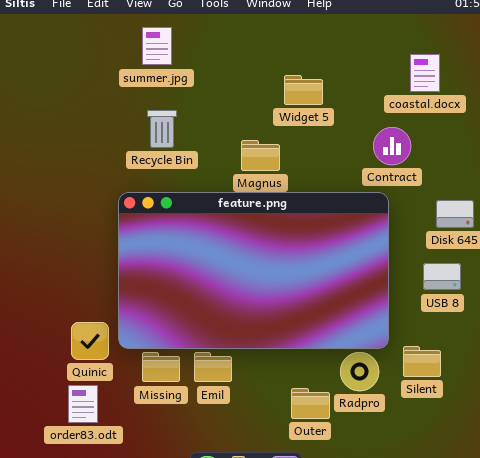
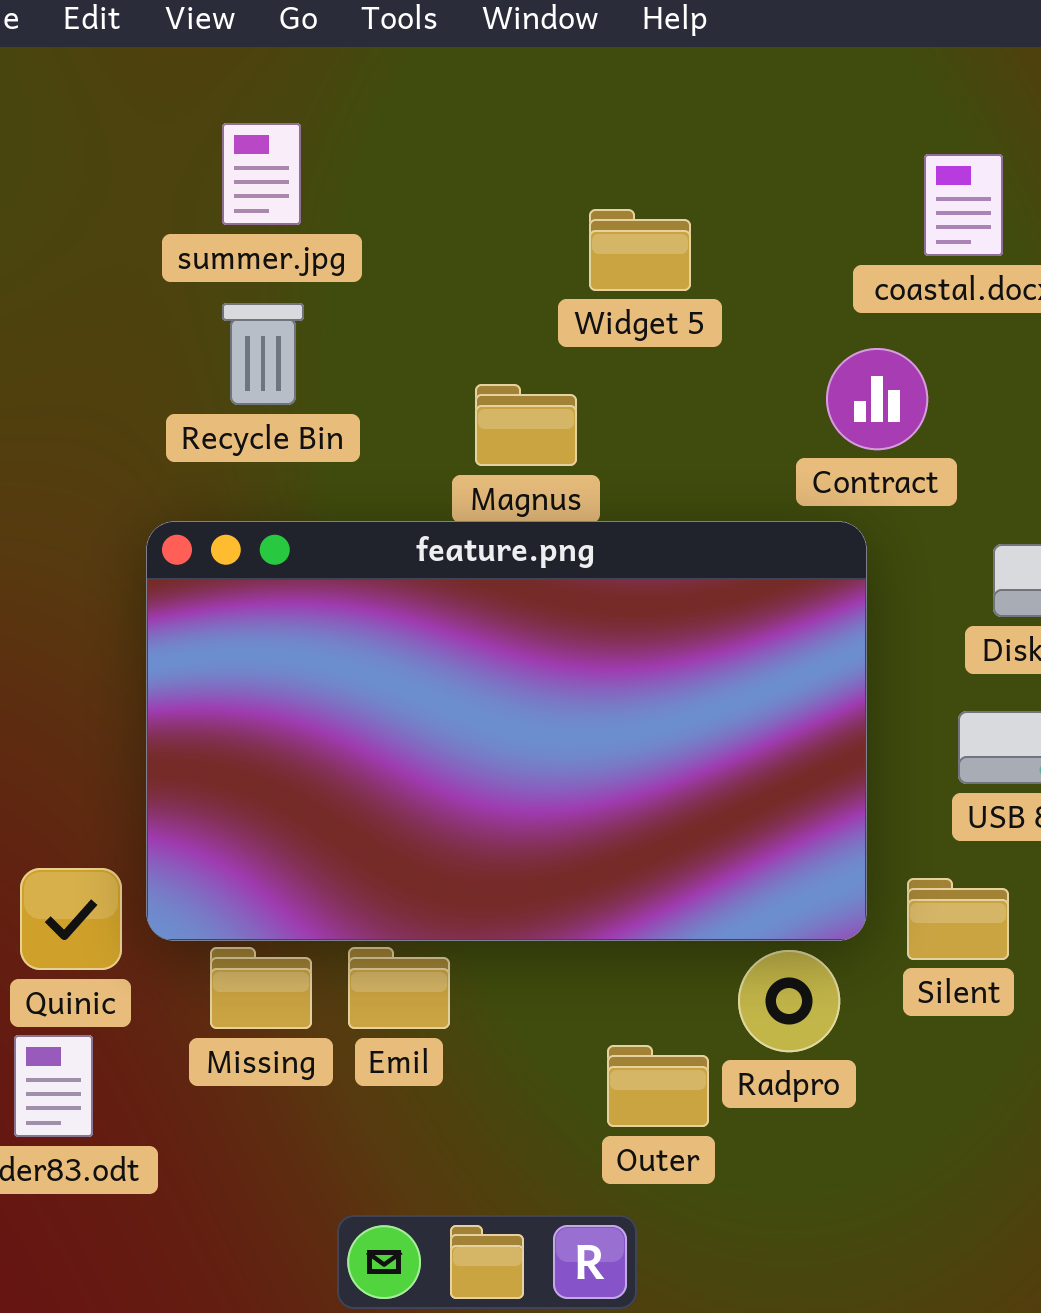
summer.jpg: [142,27,172,65] -> [222,123,301,225], moved
Silent: [403,346,441,377] -> [907,878,1009,960], moved

